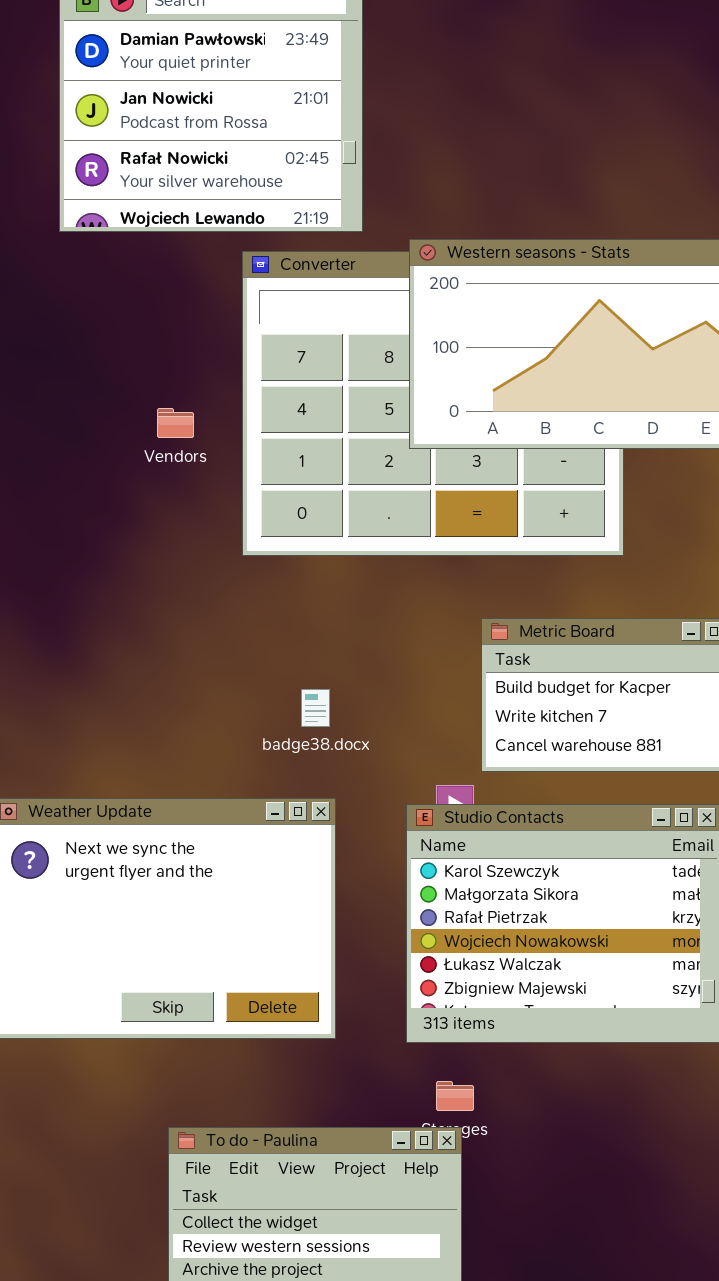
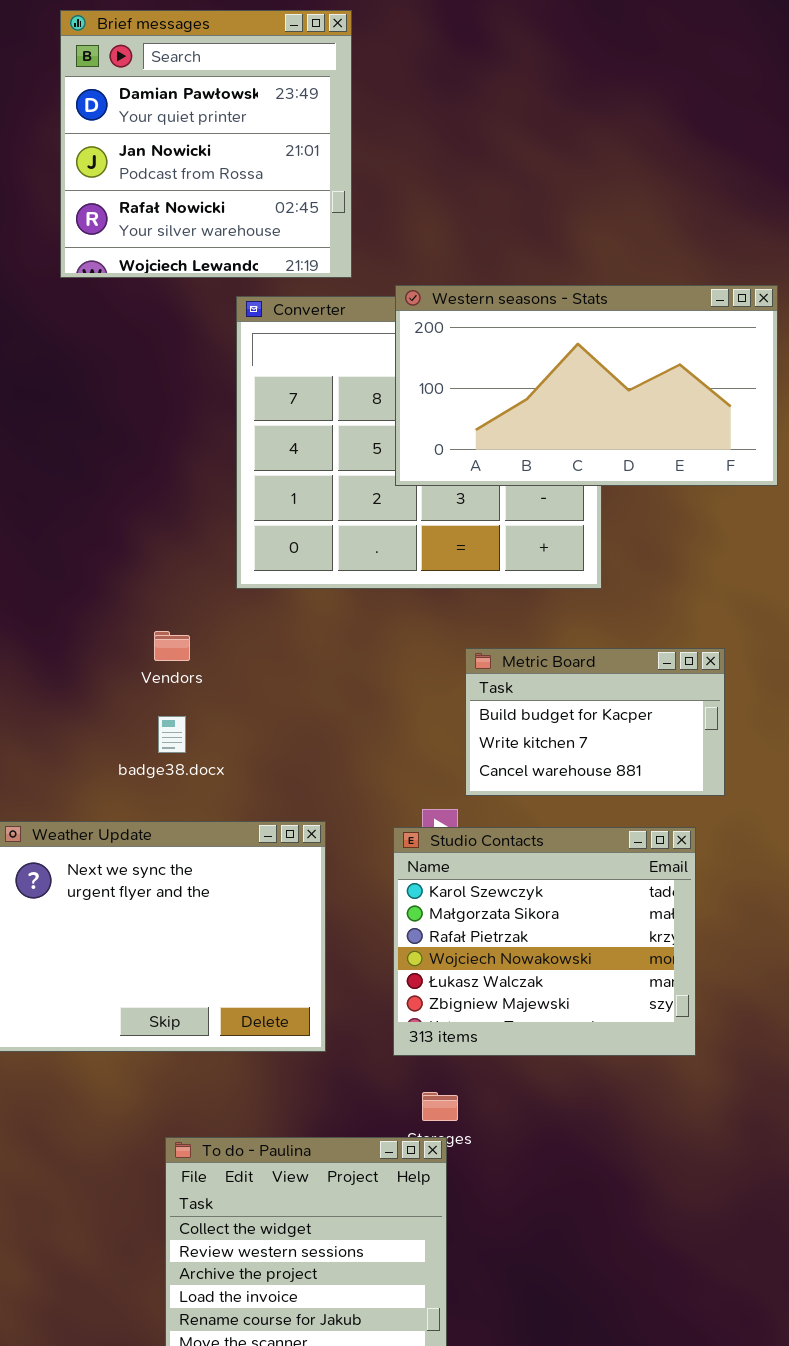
Vendors: [157,408,194,438] -> [154,631,190,661], moved
badge38.docx: [301,689,330,727] -> [158,716,186,753], moved

